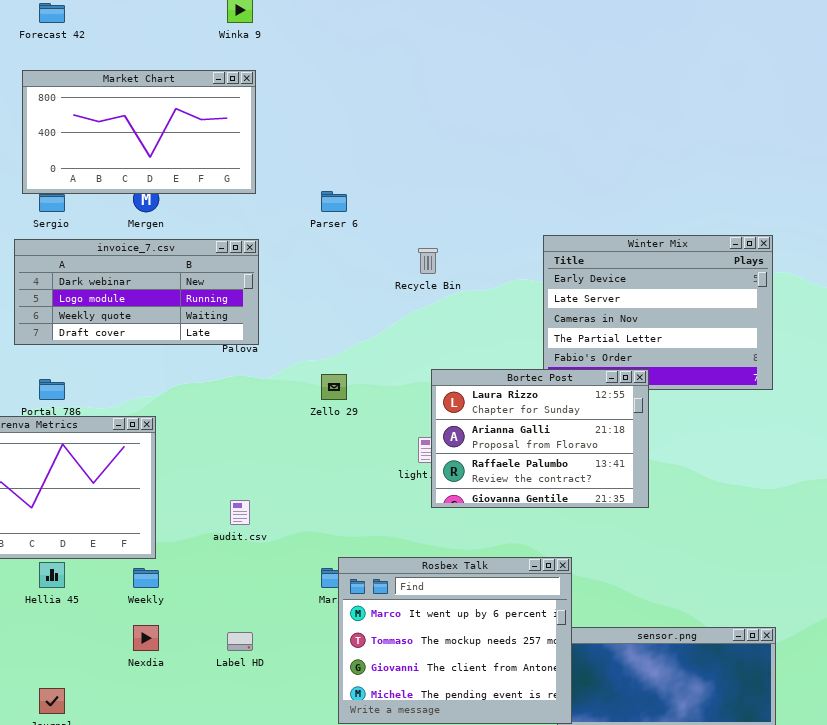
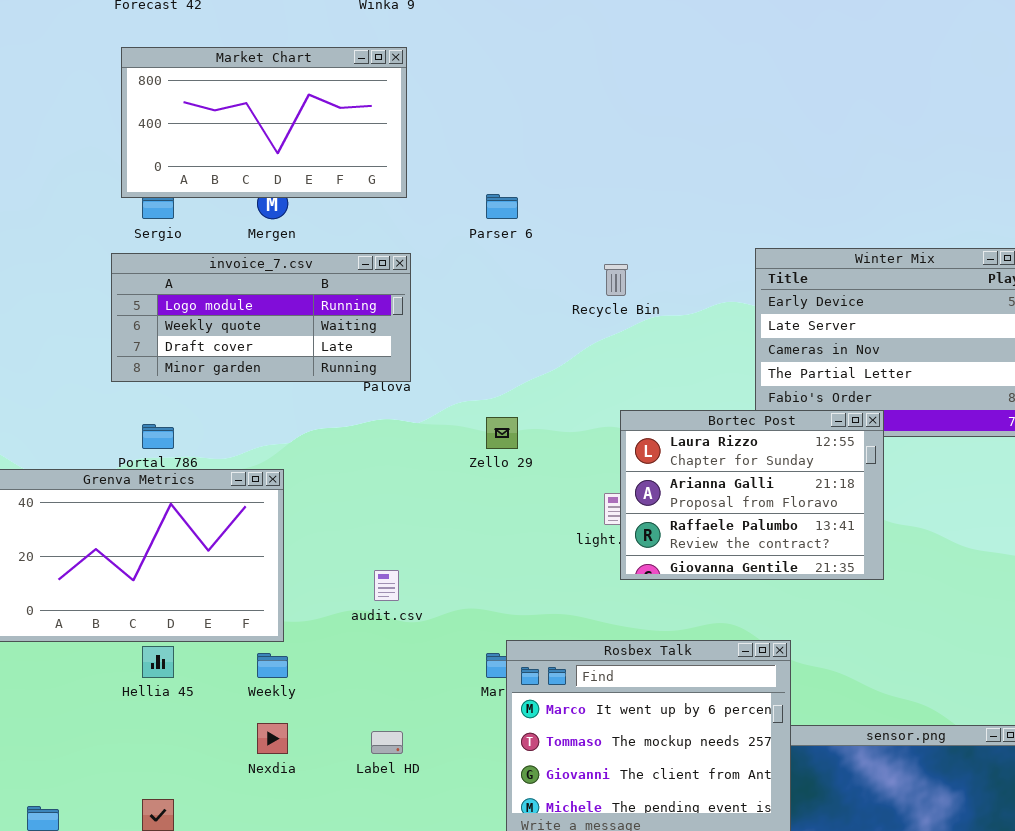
invoice_7.csv: [14,239,259,345] -> [111,253,411,382], scrolled down 1 row

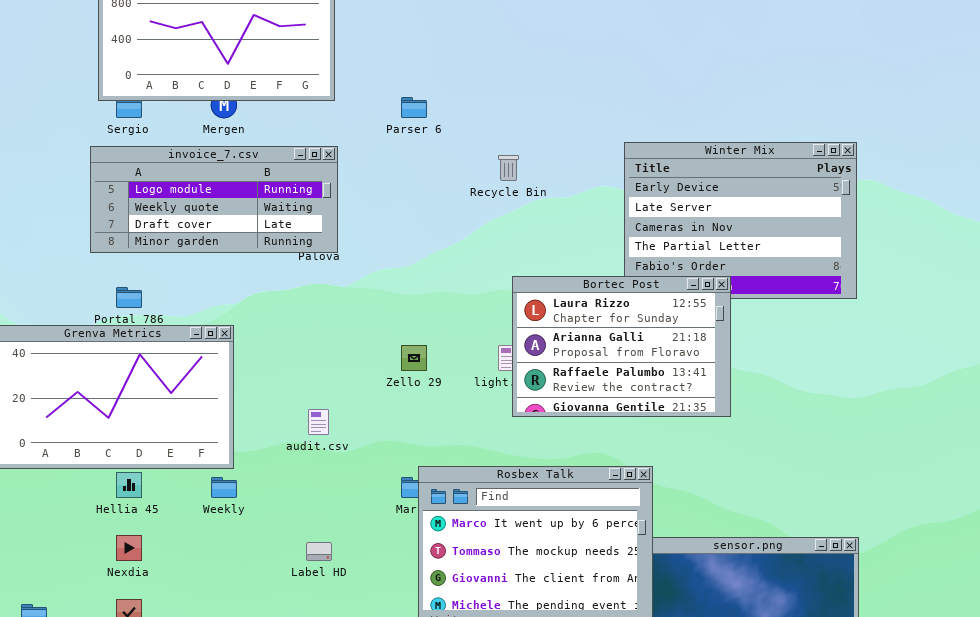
Zello 29: [486,417,518,449] -> [401,345,427,371], moved
Nexdia: [257,723,288,754] -> [116,535,142,561], moved

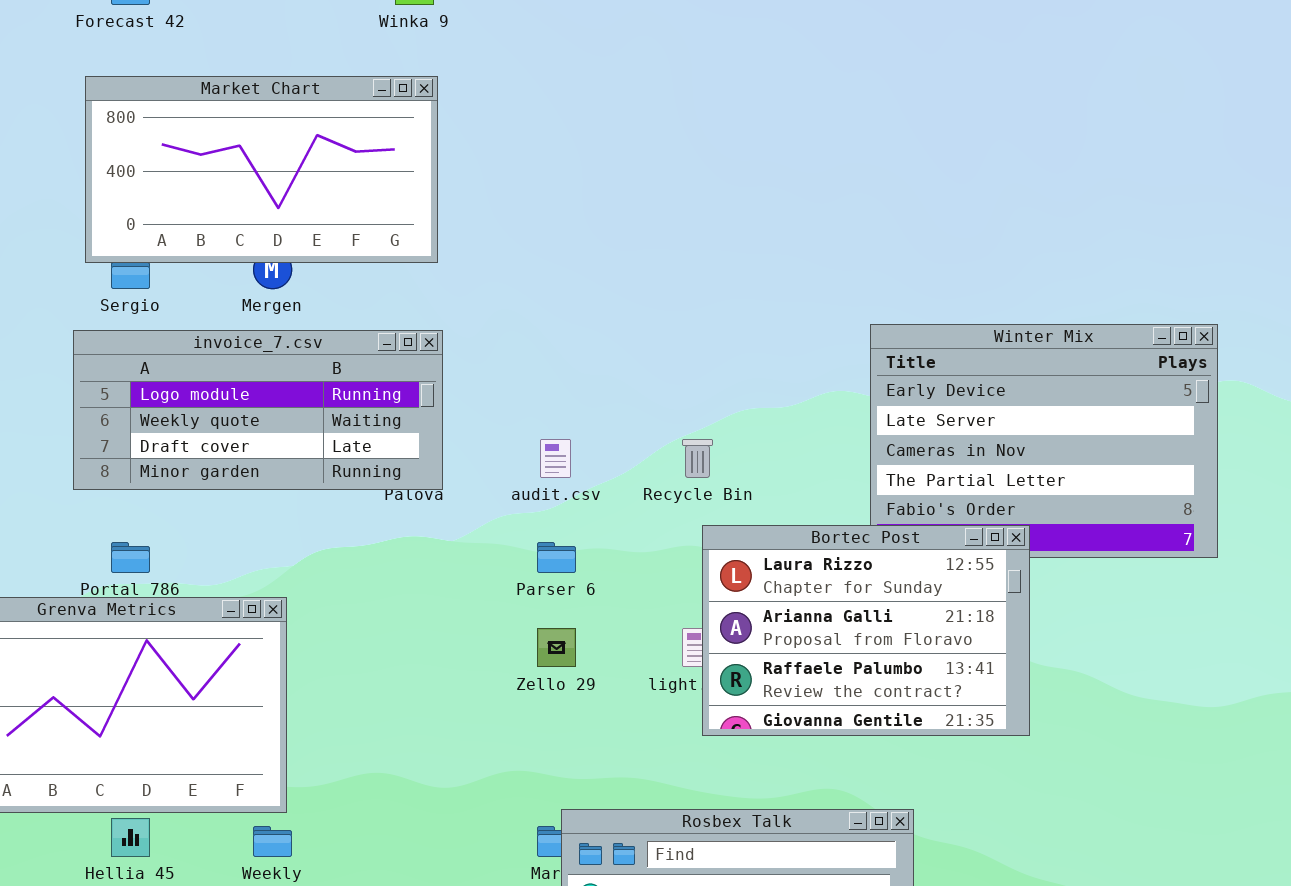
Parser 6: [401,97,427,118] -> [537,542,576,573], moved
Recycle Bin: [498,155,519,181] -> [682,439,713,478], moved
audit.csv: [308,409,329,435] -> [540,439,571,478], moved

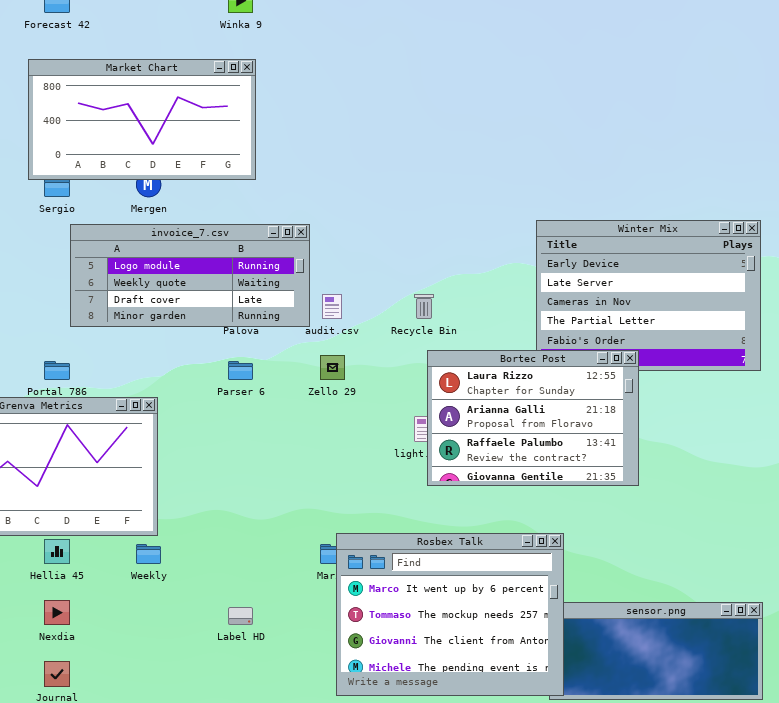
invoice_7.csv: [73,330,443,490] -> [70,224,310,327], moved
Parser 6: [537,542,576,573] -> [228,361,253,380], moved
Zello 29: [537,628,576,667] -> [320,355,345,380], moved

